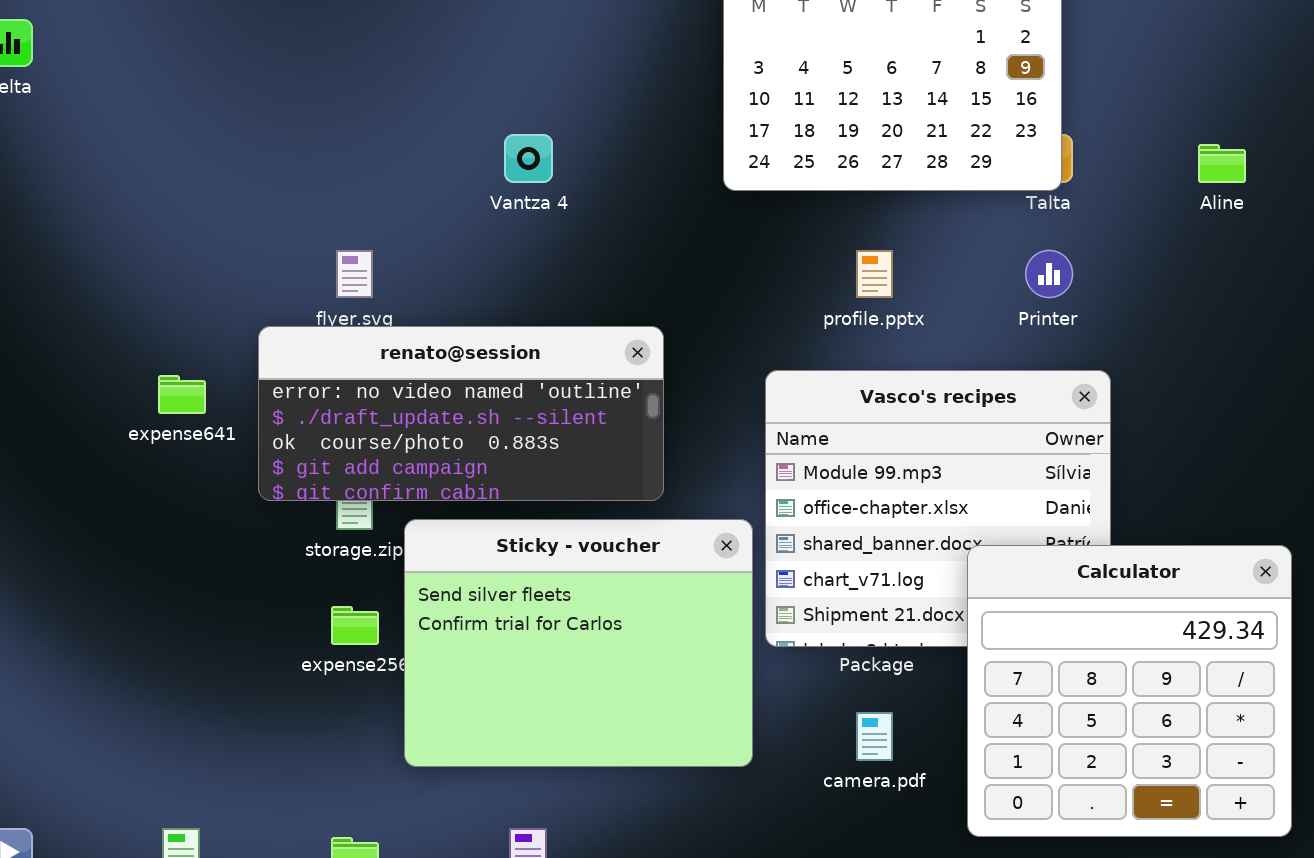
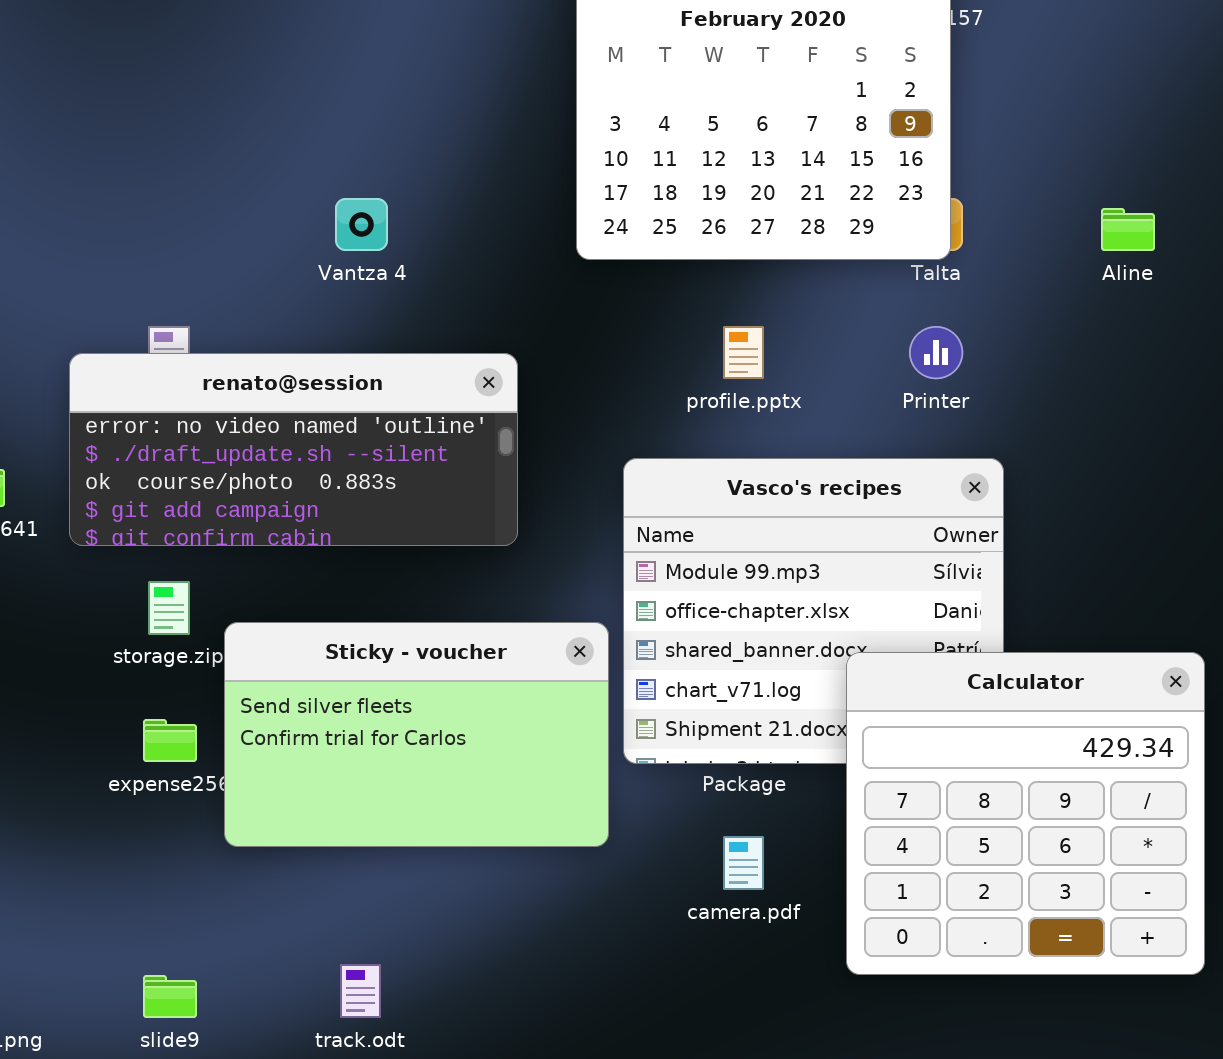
renato@session: [258,326,664,501] -> [69,353,518,546], moved
Sticky - voucher: [404,519,753,767] -> [224,622,609,847], resized

